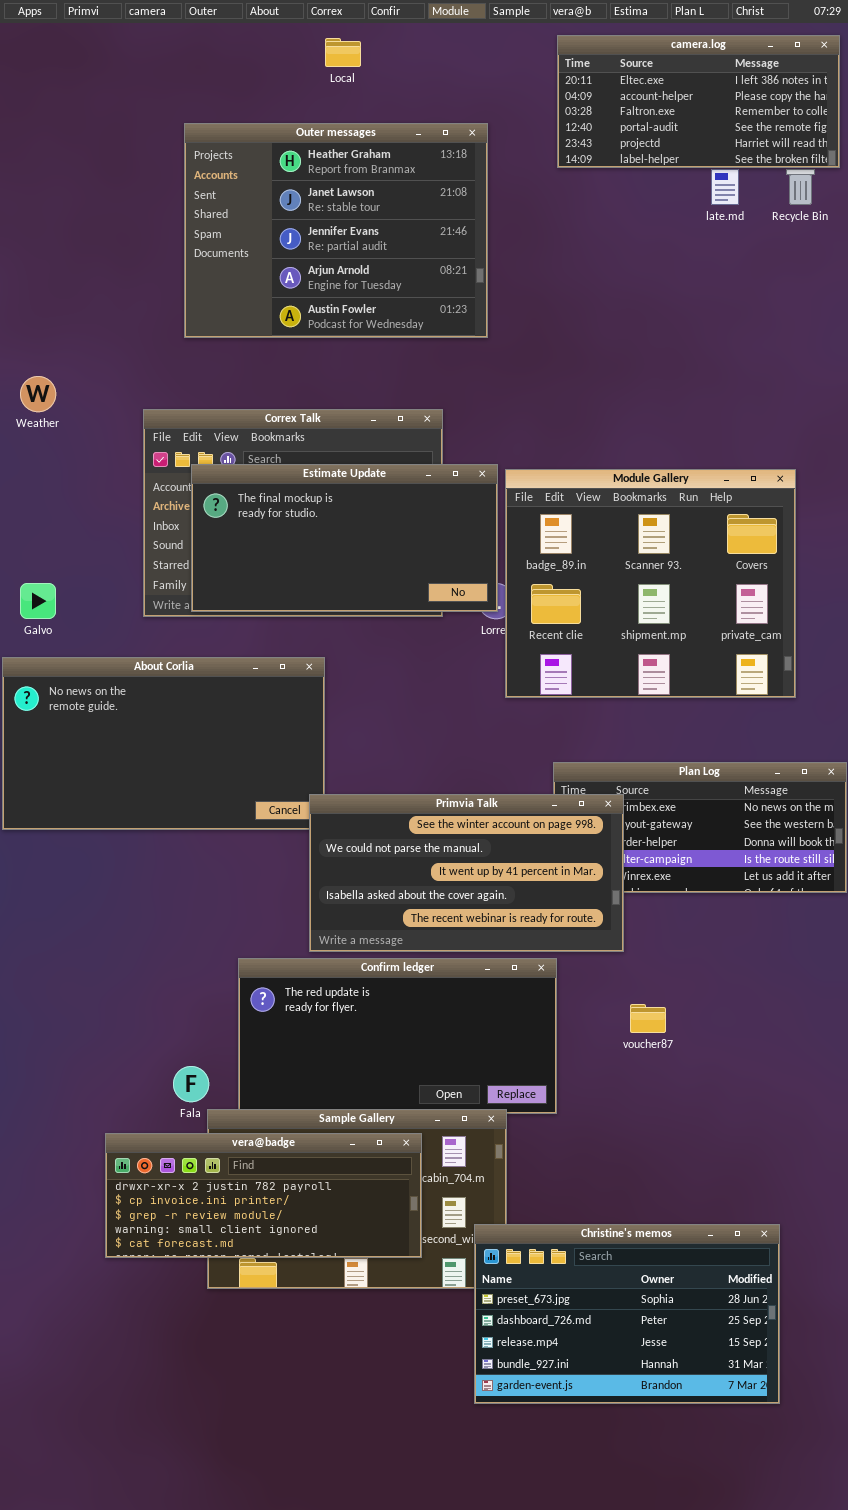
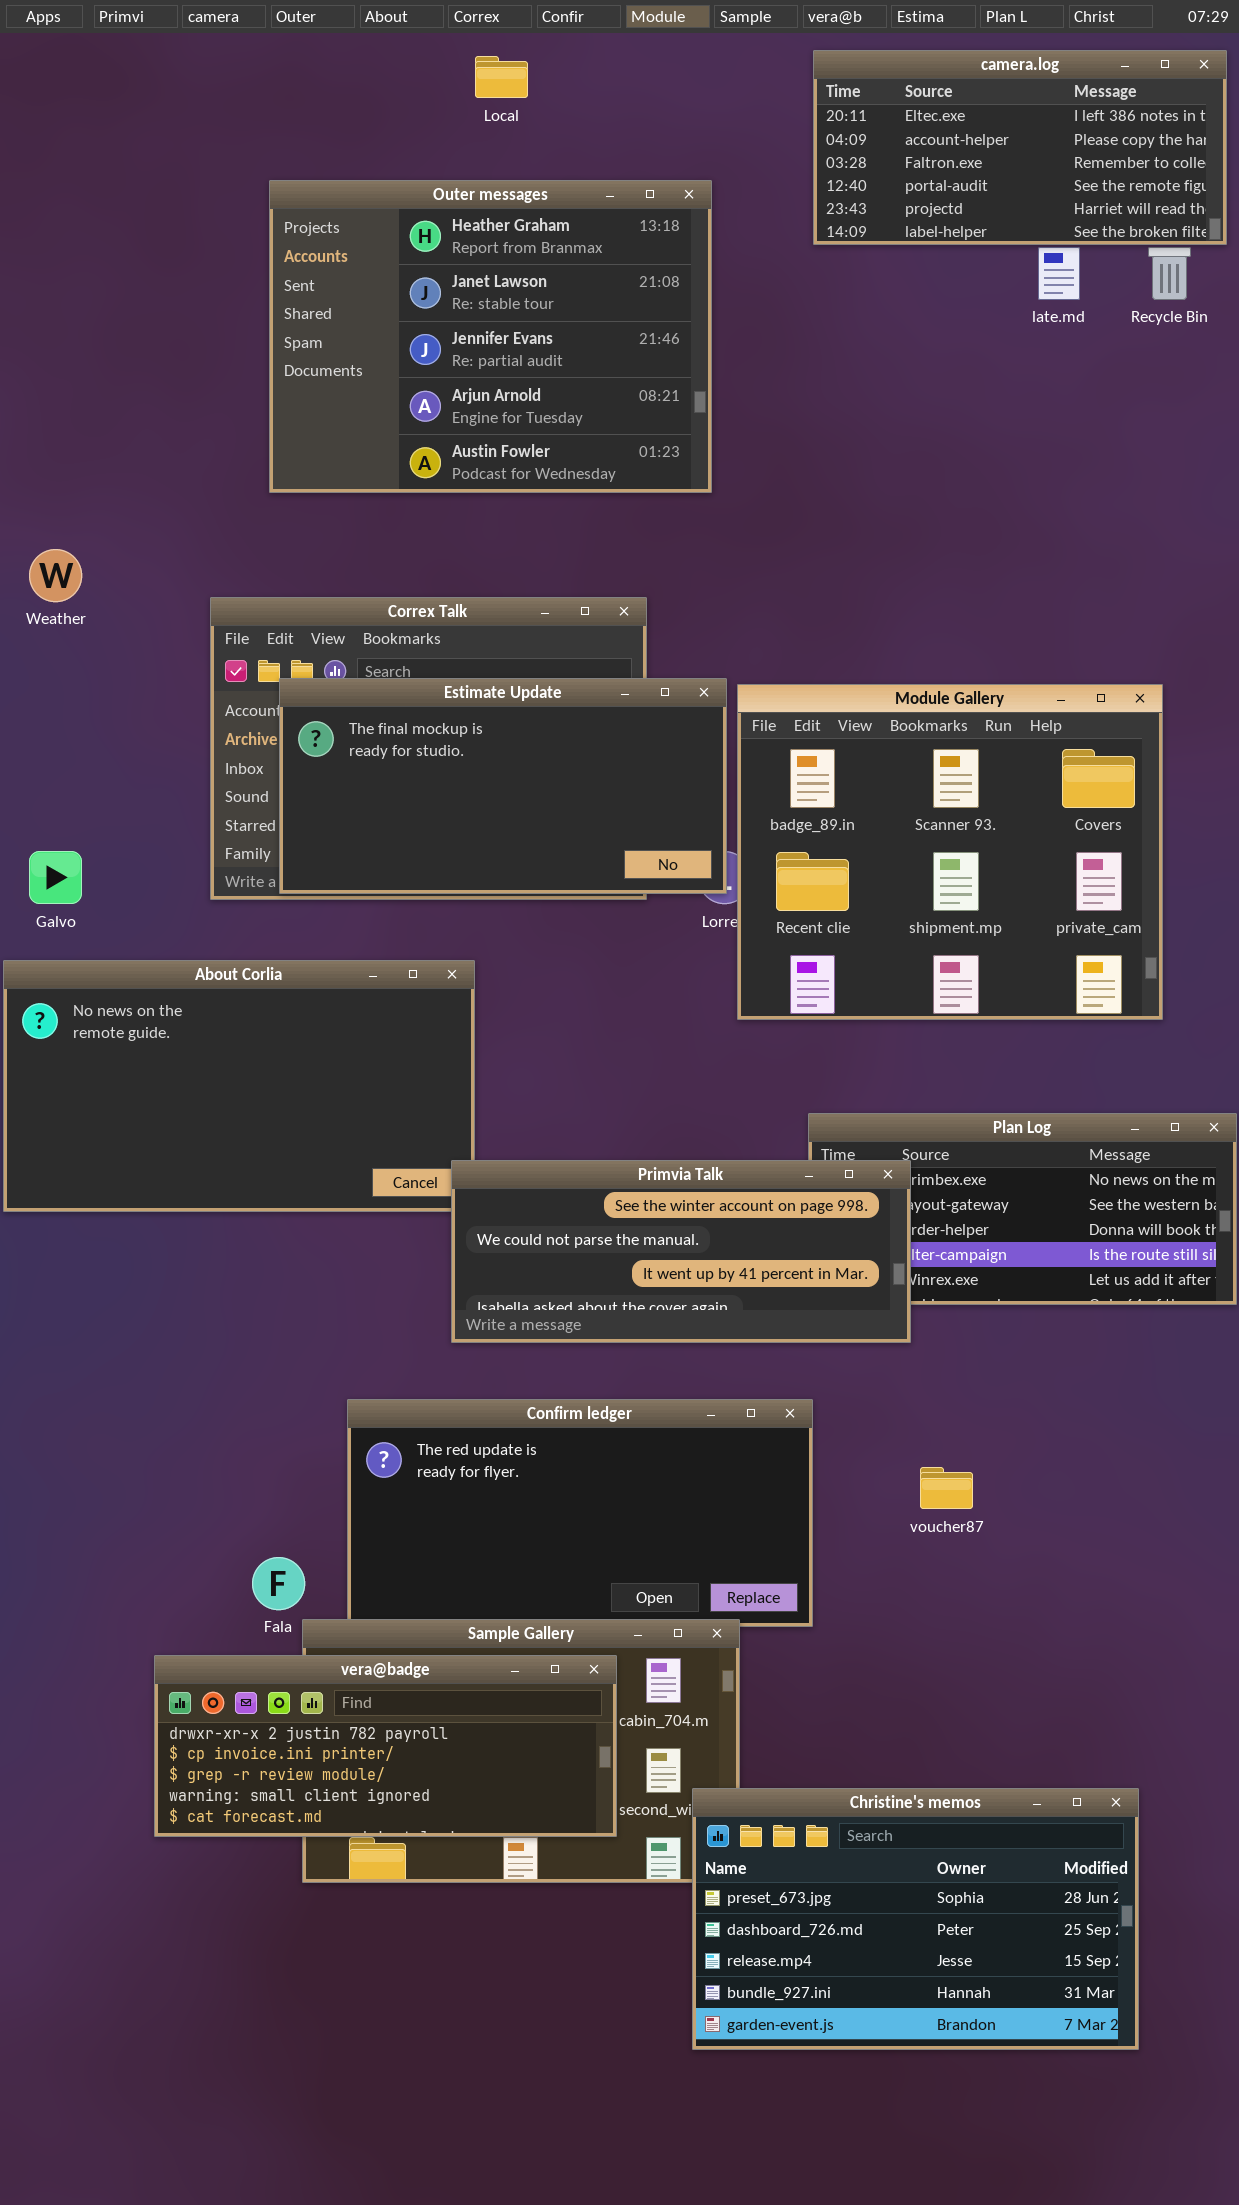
Primvia Talk: [309,794,624,952] -> [451,1160,911,1343], resized

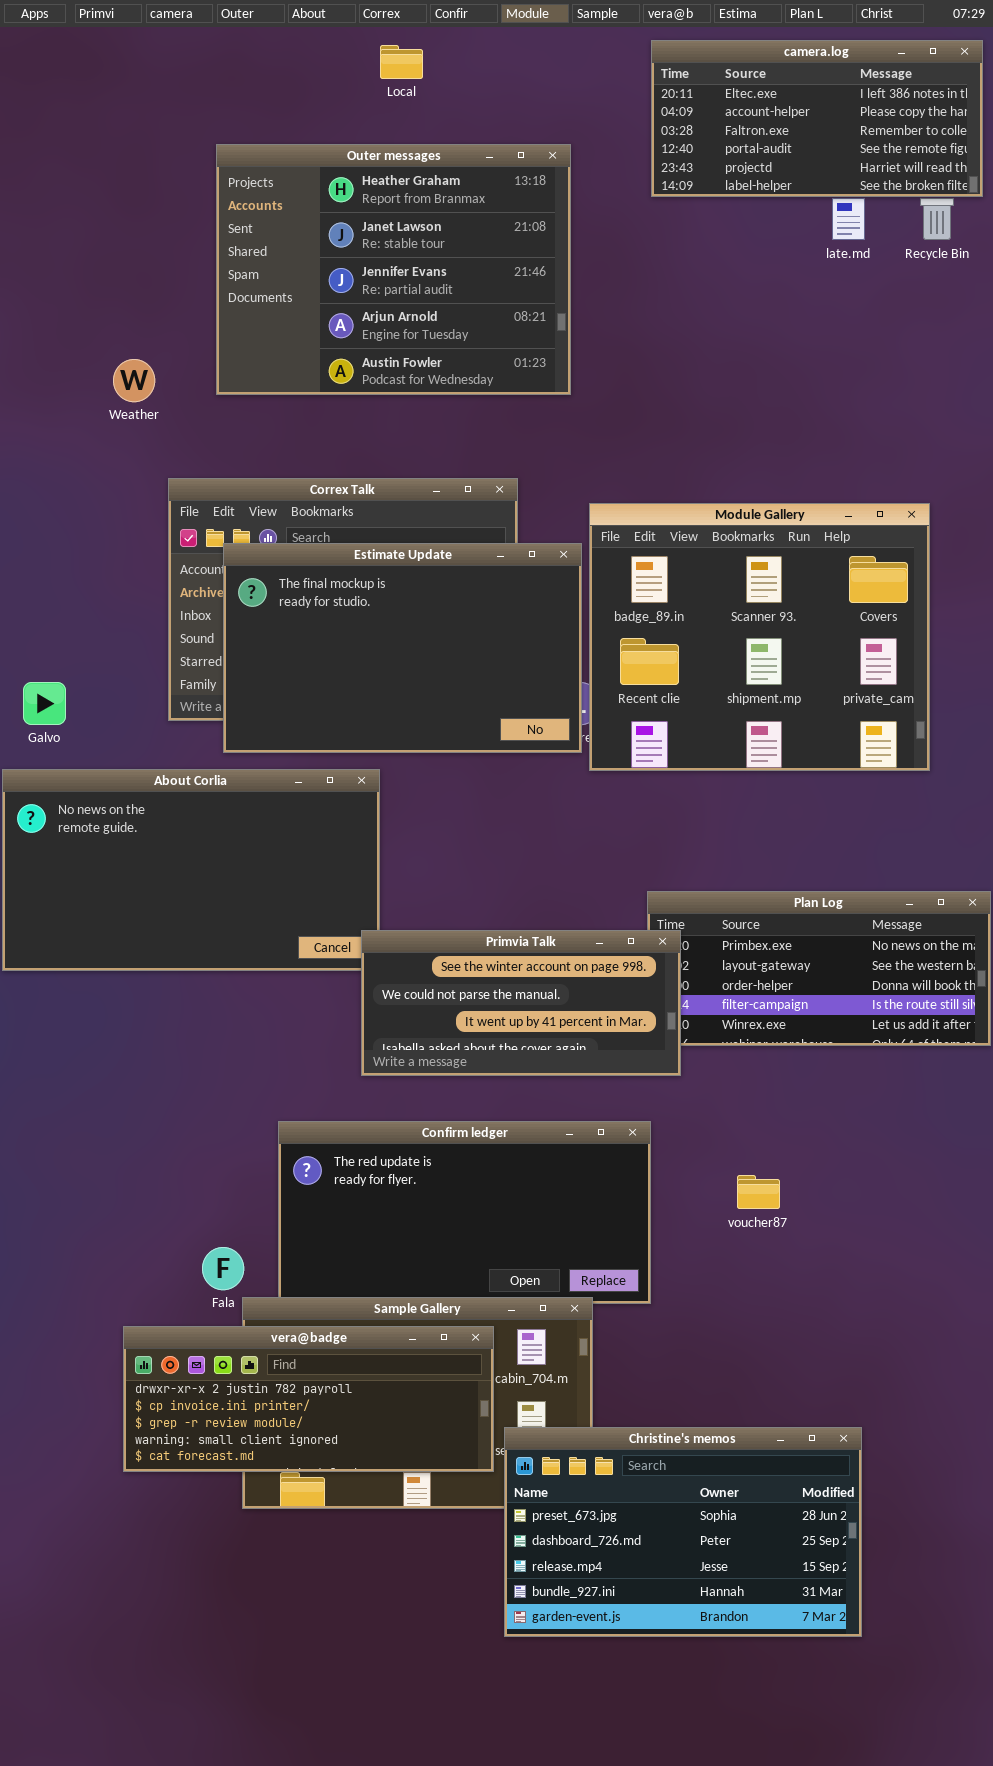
Weather: [29,549,82,602] -> [113,359,155,402], moved
Estimate Update: [279,678,727,894] -> [223,543,582,753], resized
Module Gallery: [737,684,1163,1020] -> [589,503,930,771], moved
Primvia Talk: [451,1160,911,1343] -> [361,930,681,1076], resized
Christine's memos: [692,1788,1139,2050] -> [504,1427,862,1637], moved

